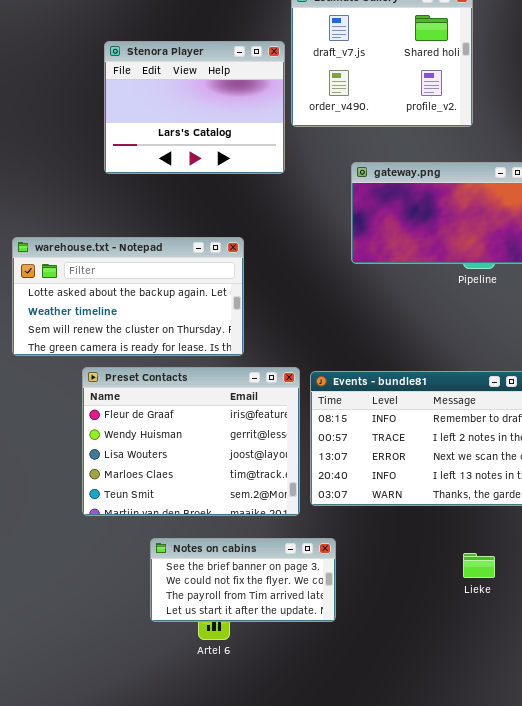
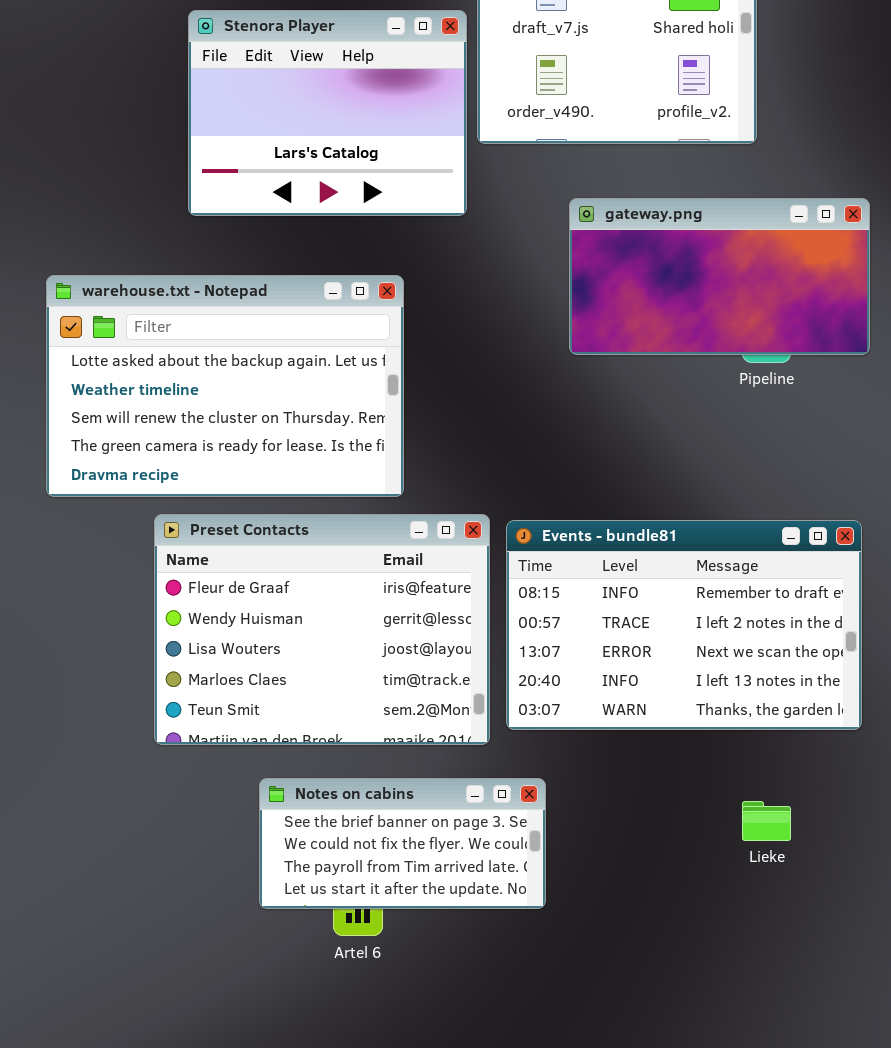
warehouse.txt - Notepad: [12,237,244,356] -> [46,275,404,497], resized

